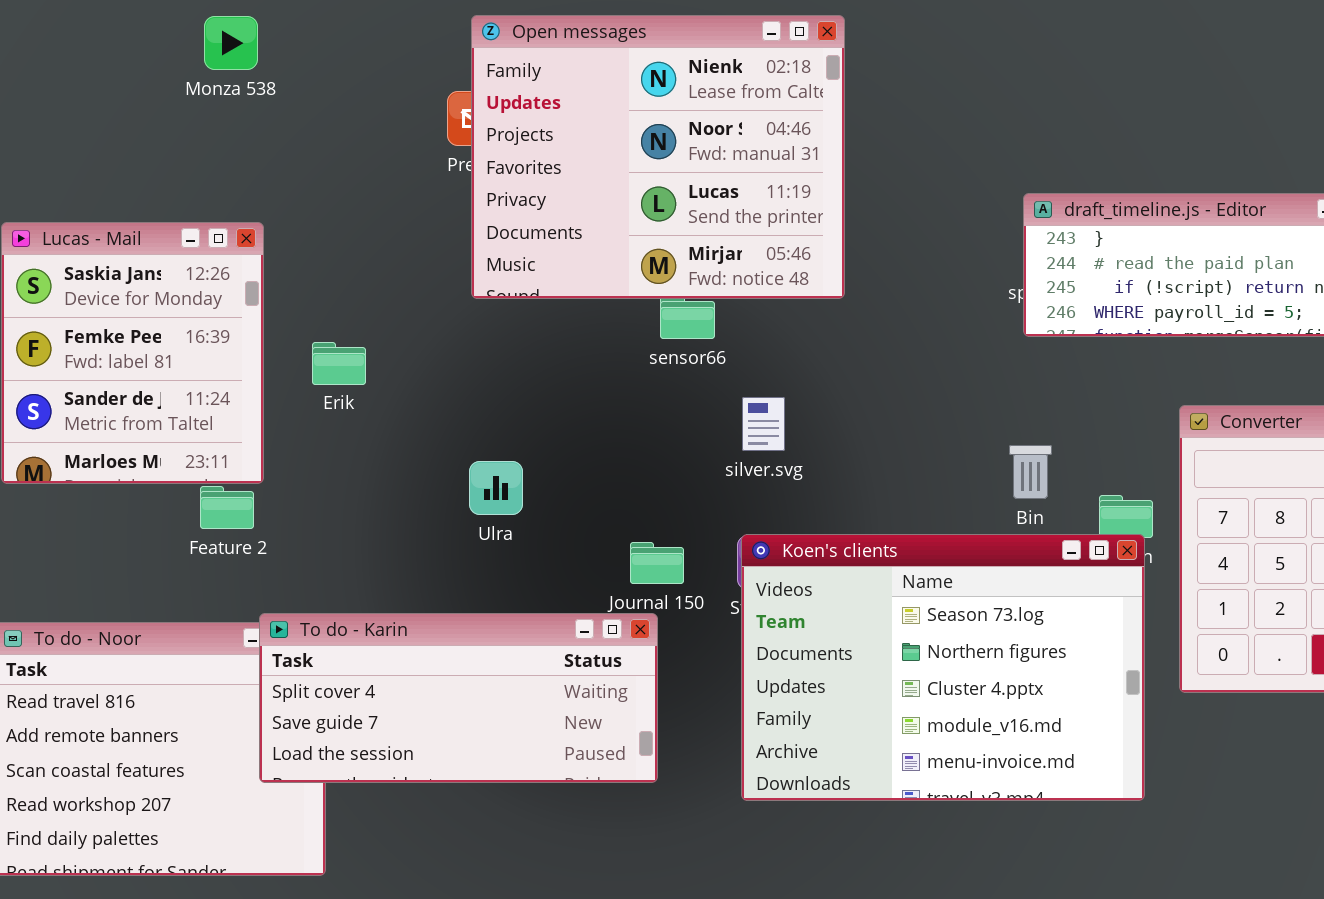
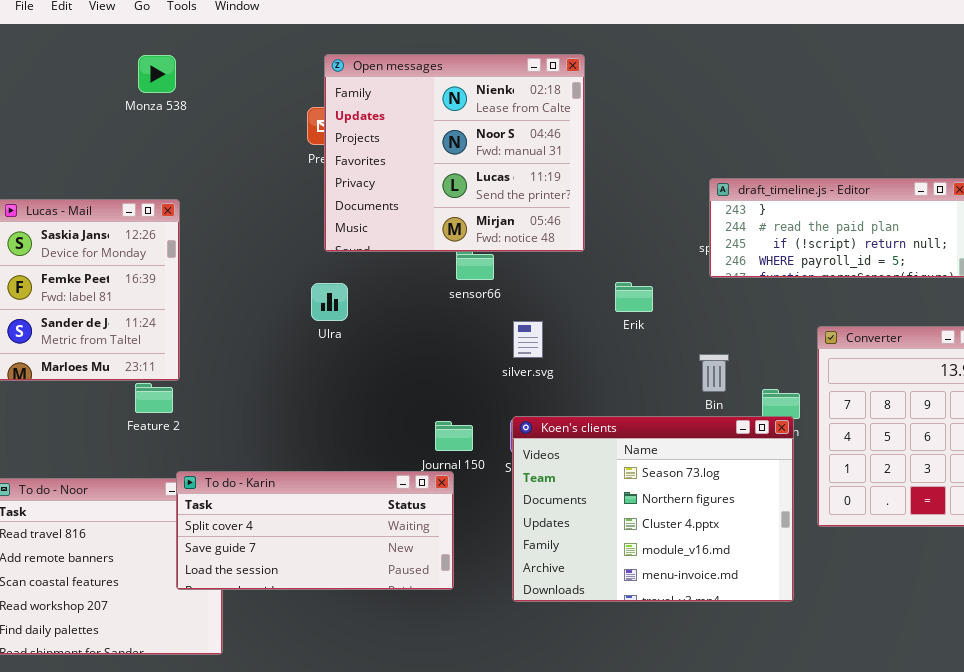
Erik: [312,342,366,385] -> [615,282,653,312], moved
Ulra: [469,461,523,515] -> [311,283,348,321], moved

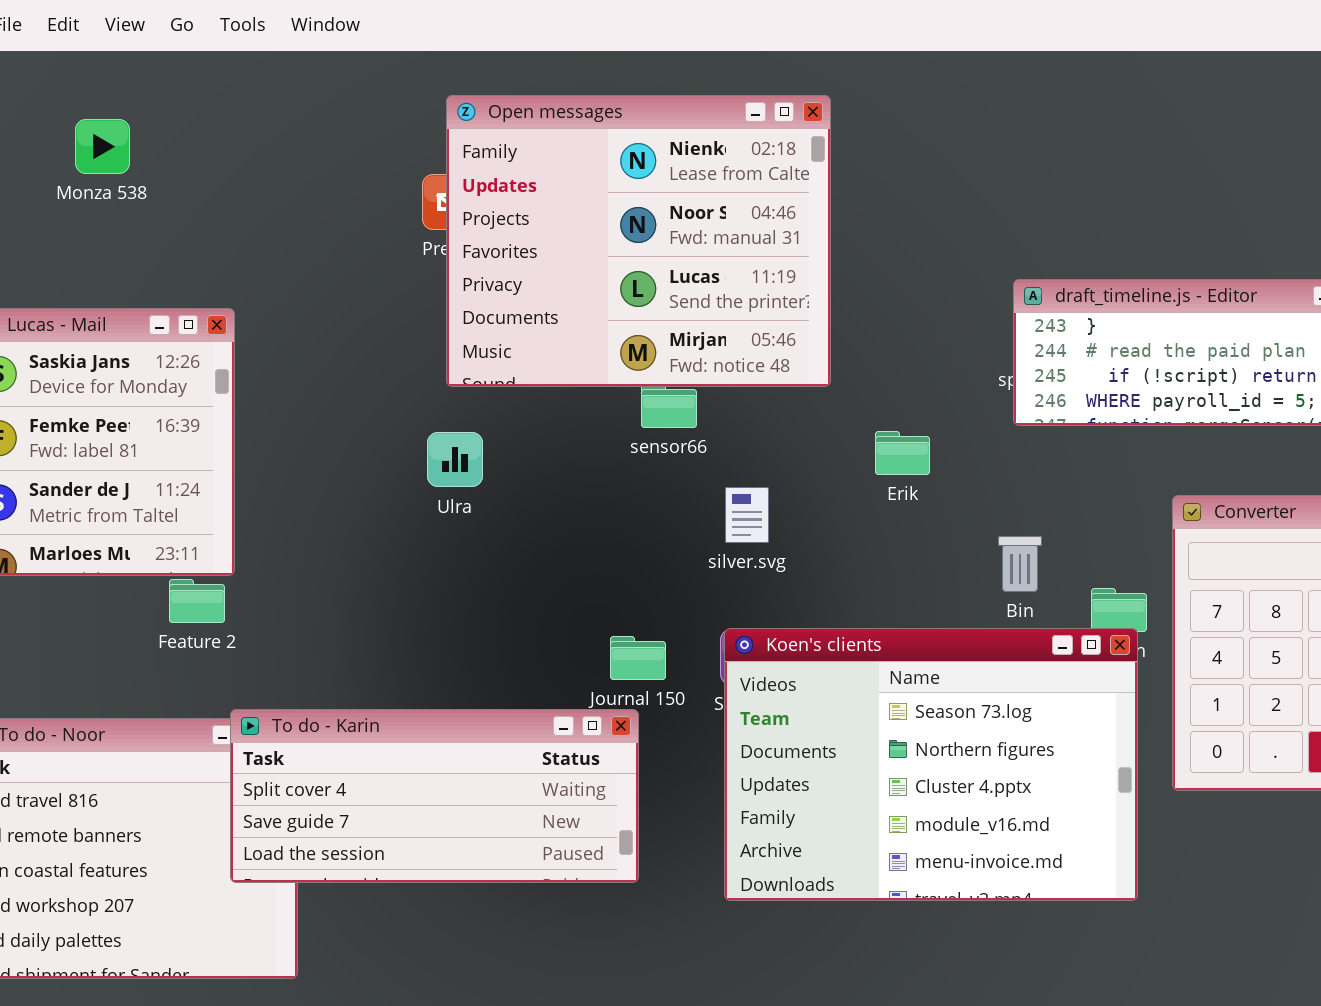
Monza 538: [138,55,176,93] -> [75,119,130,174], moved

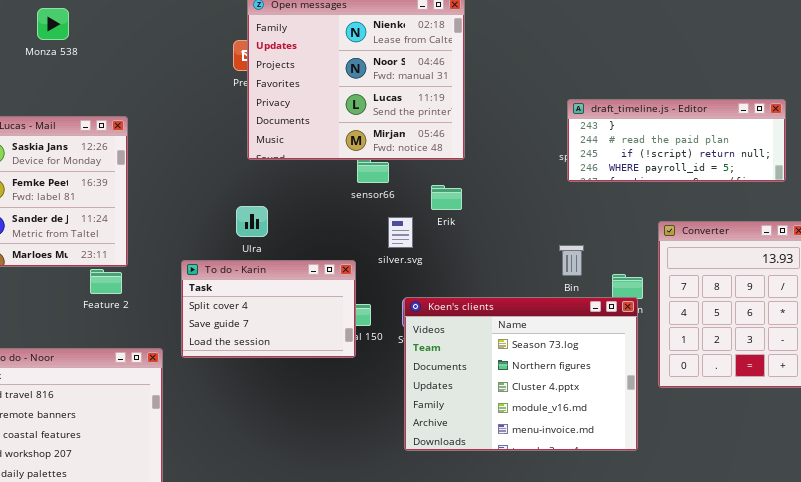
Erik: [875,431,930,475] -> [431,185,462,210], moved
Ulra: [427,432,483,487] -> [236,206,268,237], moved
silver.svg: [725,487,769,543] -> [388,217,413,248], moved
To do - Karin: [230,709,639,883] -> [181,260,356,358], moved, resized

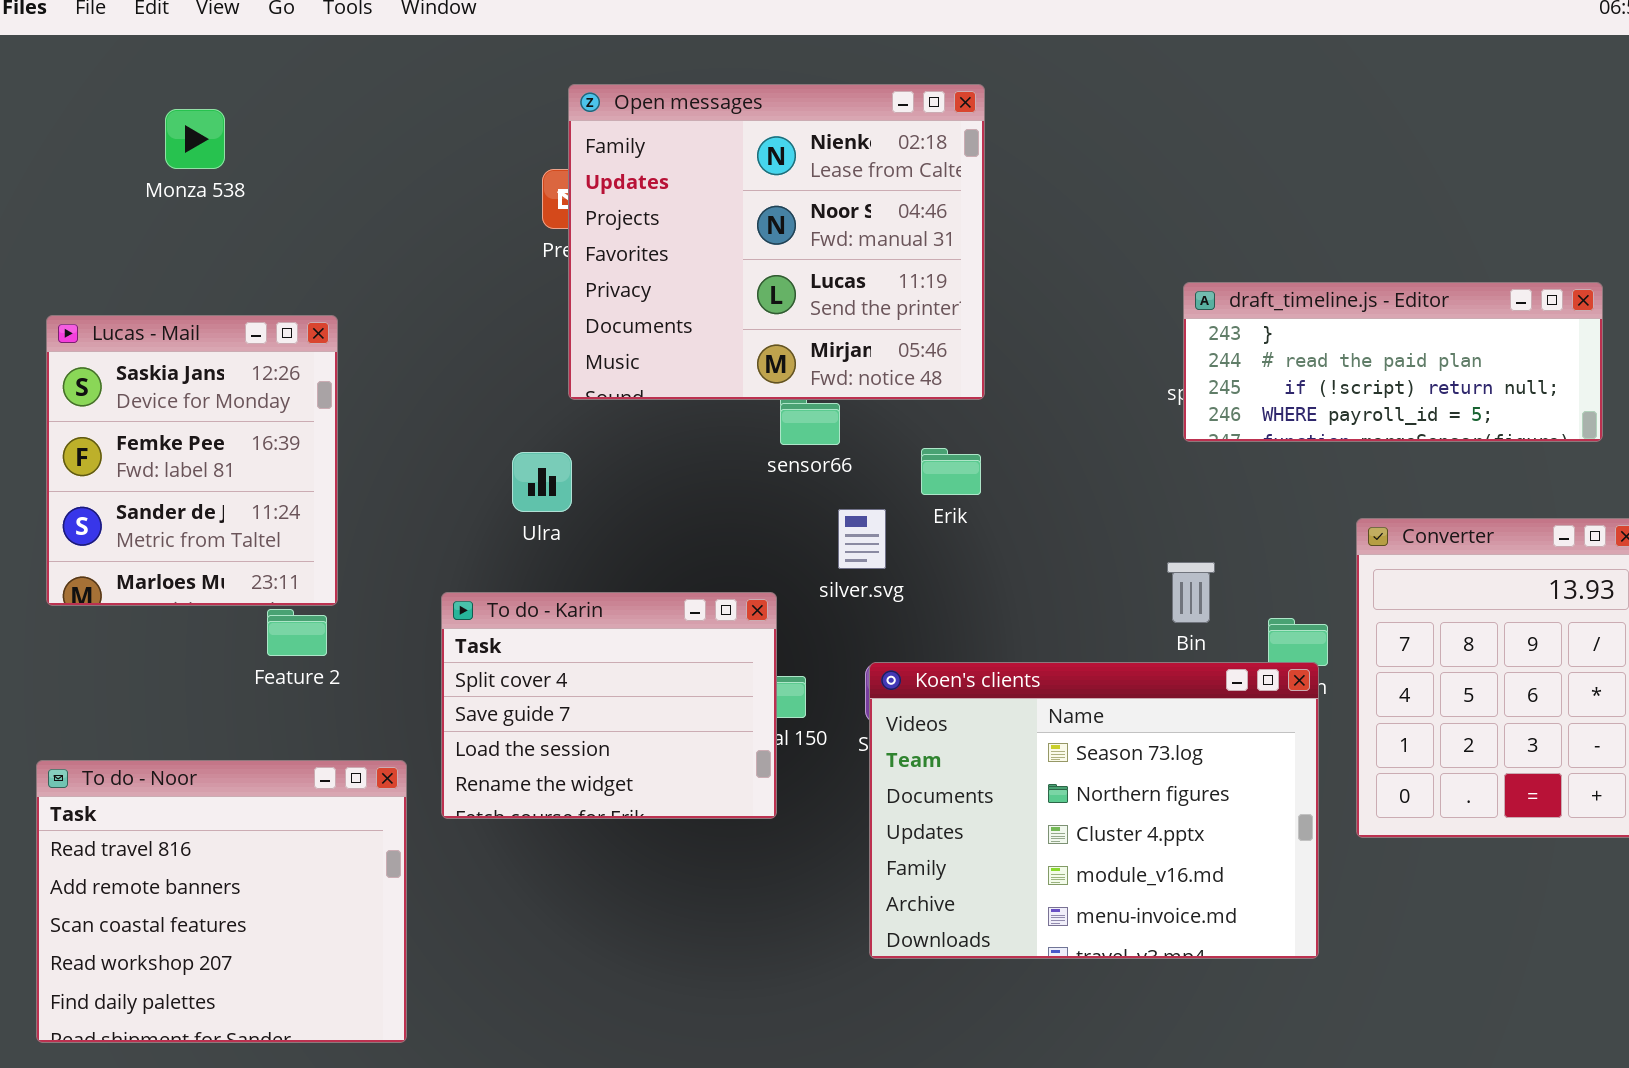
Ulra: [236,206,268,237] -> [512,452,572,512], moved
To do - Karin: [181,260,356,358] -> [441,592,777,819], resized

